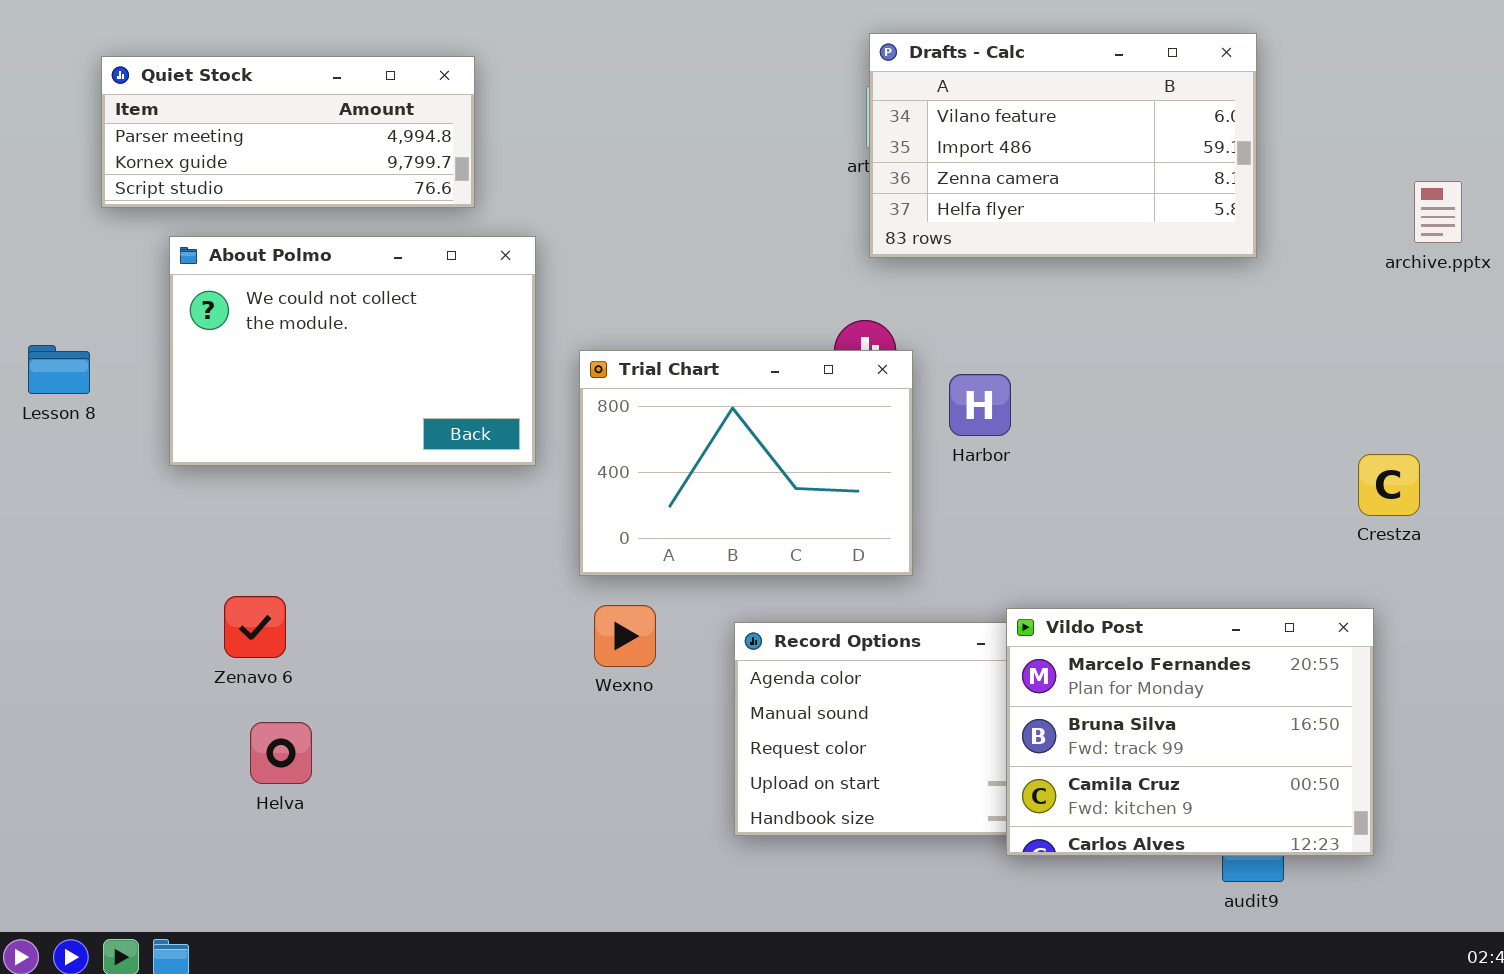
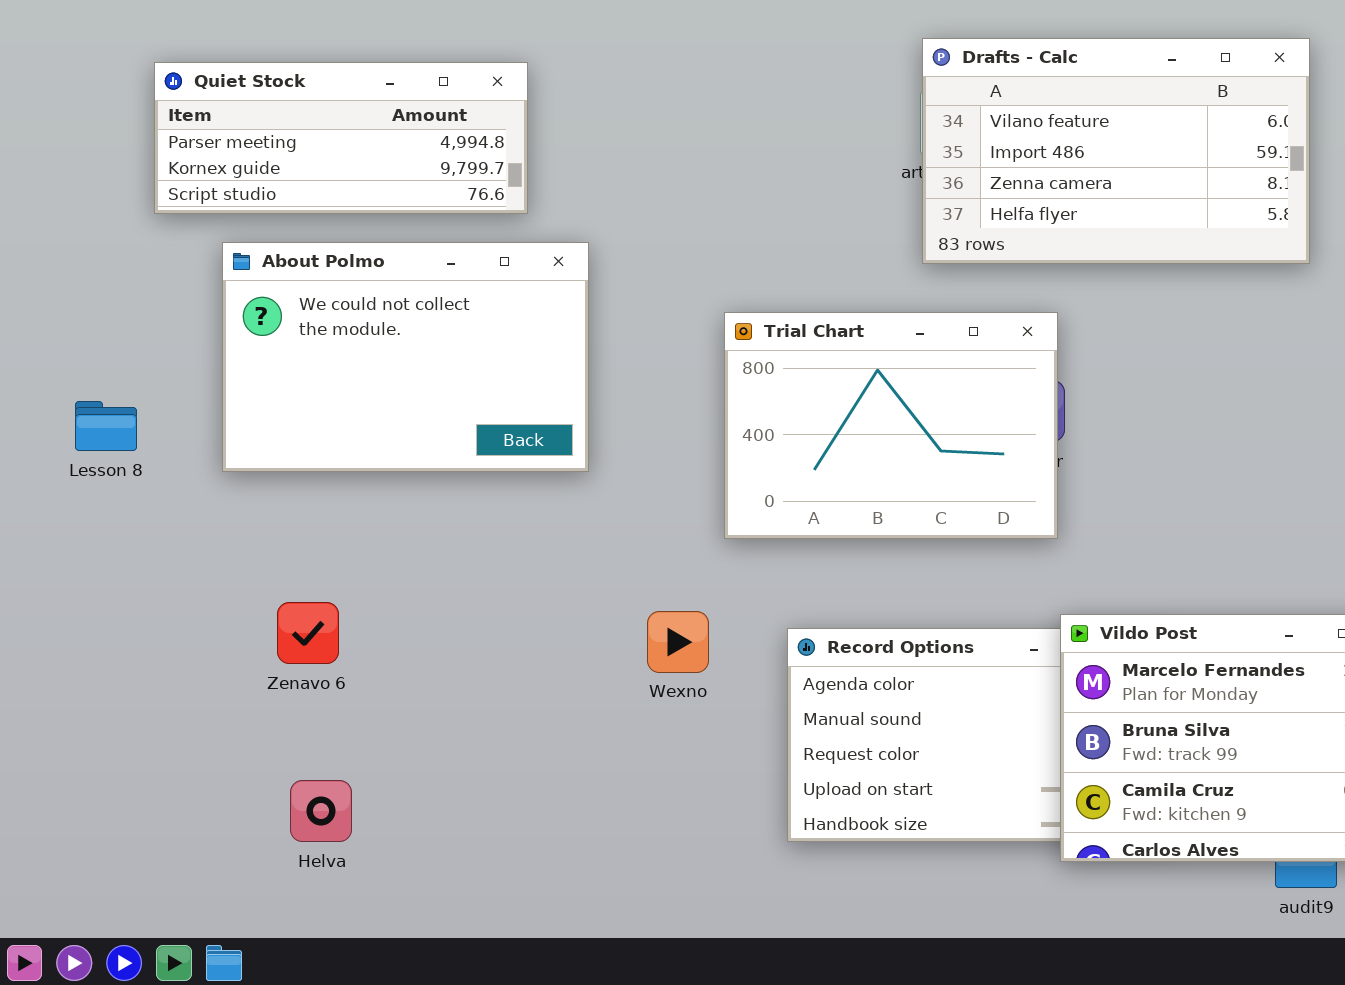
Lesson 8: [28,345,90,394] -> [75,401,137,451], moved
Trial Chart: [579,350,913,576] -> [724,312,1058,539], moved
Helva: [250,722,312,784] -> [290,780,352,842], moved

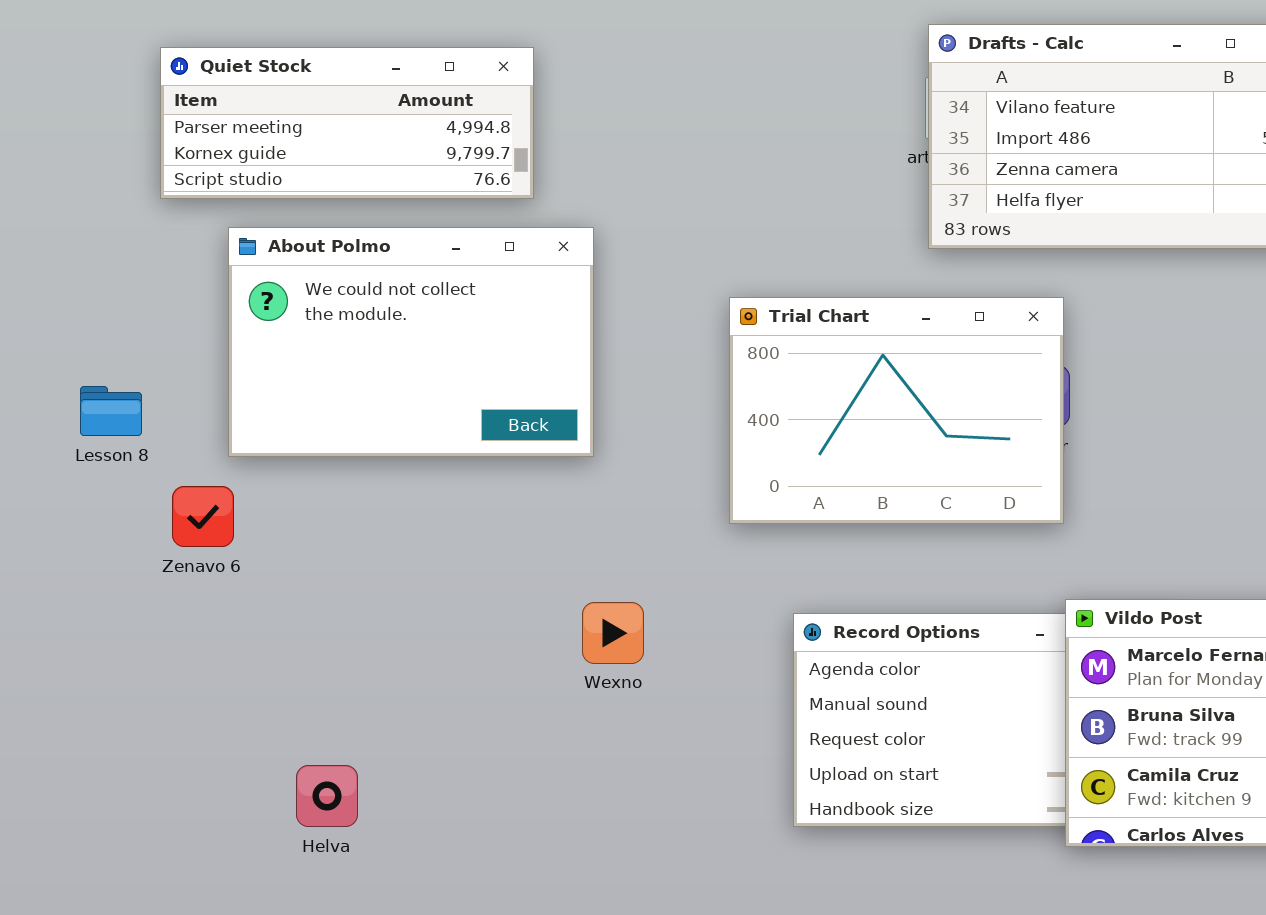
Zenavo 6: [277,602,339,664] -> [172,486,234,547], moved
Wexno: [647,611,709,673] -> [582,602,644,664], moved

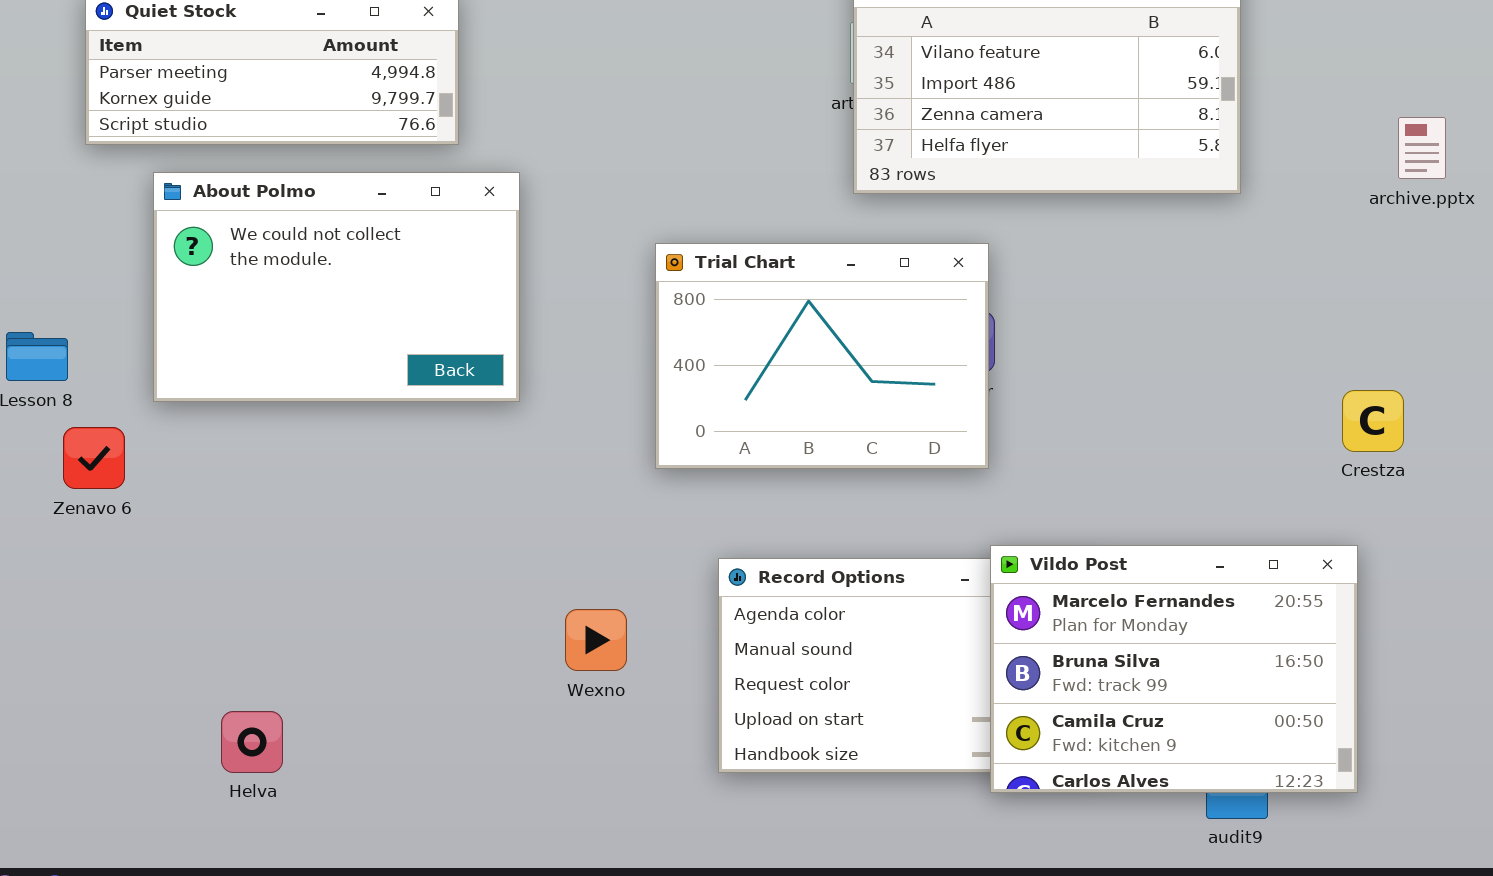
Zenavo 6: [172,486,234,547] -> [63,427,125,489], moved
Wexno: [582,602,644,664] -> [565,609,627,671], moved

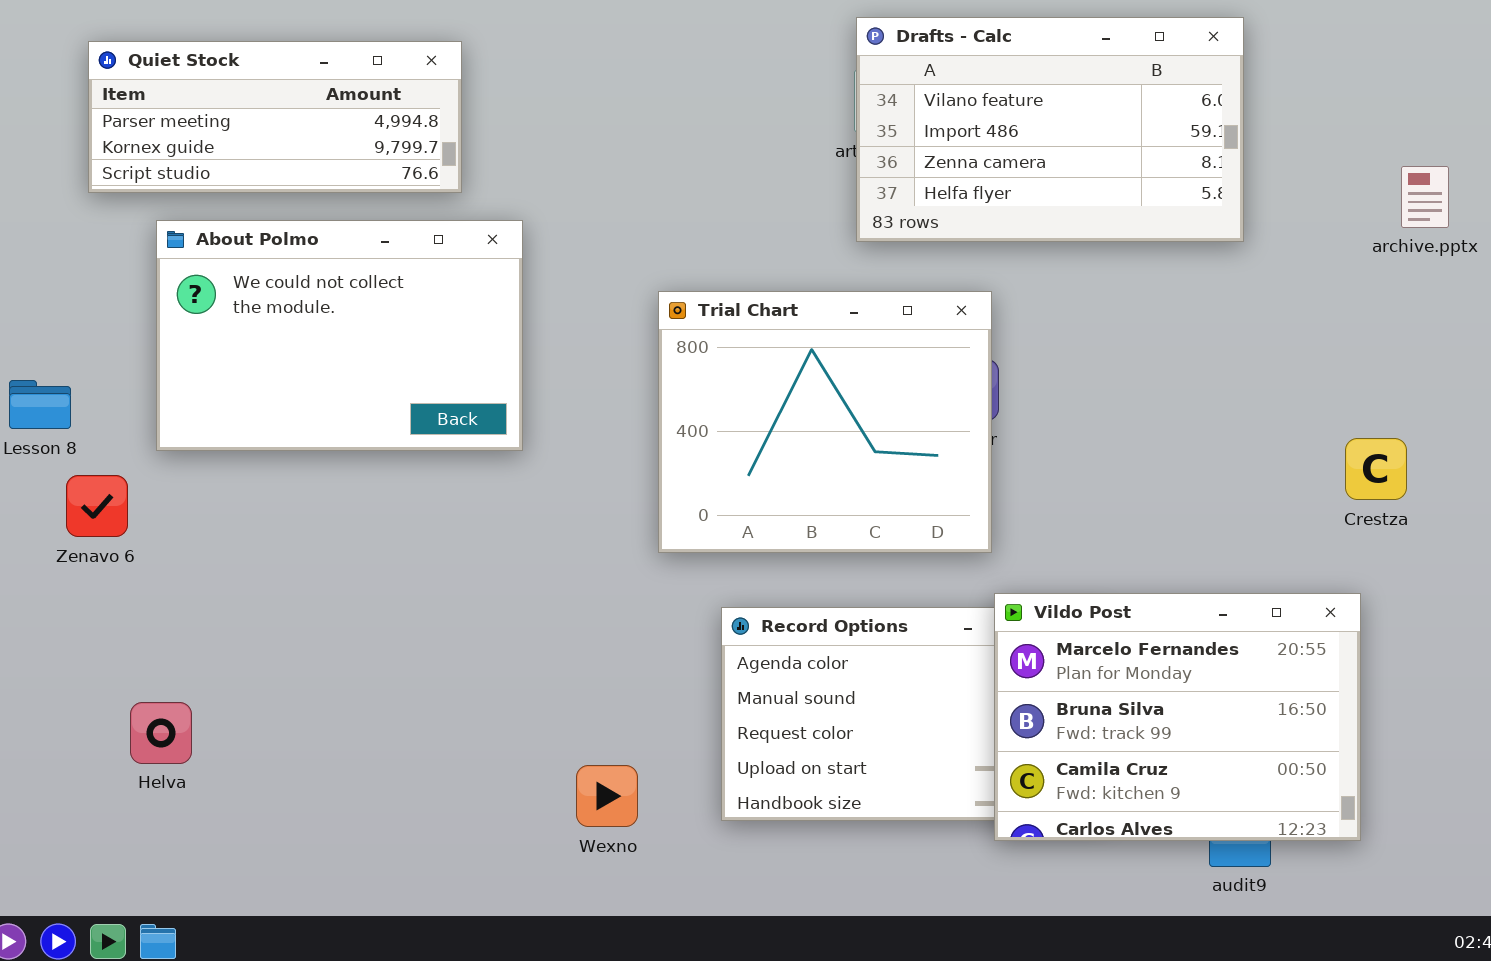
Trial Chart: [655,243,989,469] -> [658,291,992,553], resized
Wexno: [565,609,627,671] -> [576,765,638,827], moved
Helva: [221,711,283,773] -> [130,702,192,764], moved

